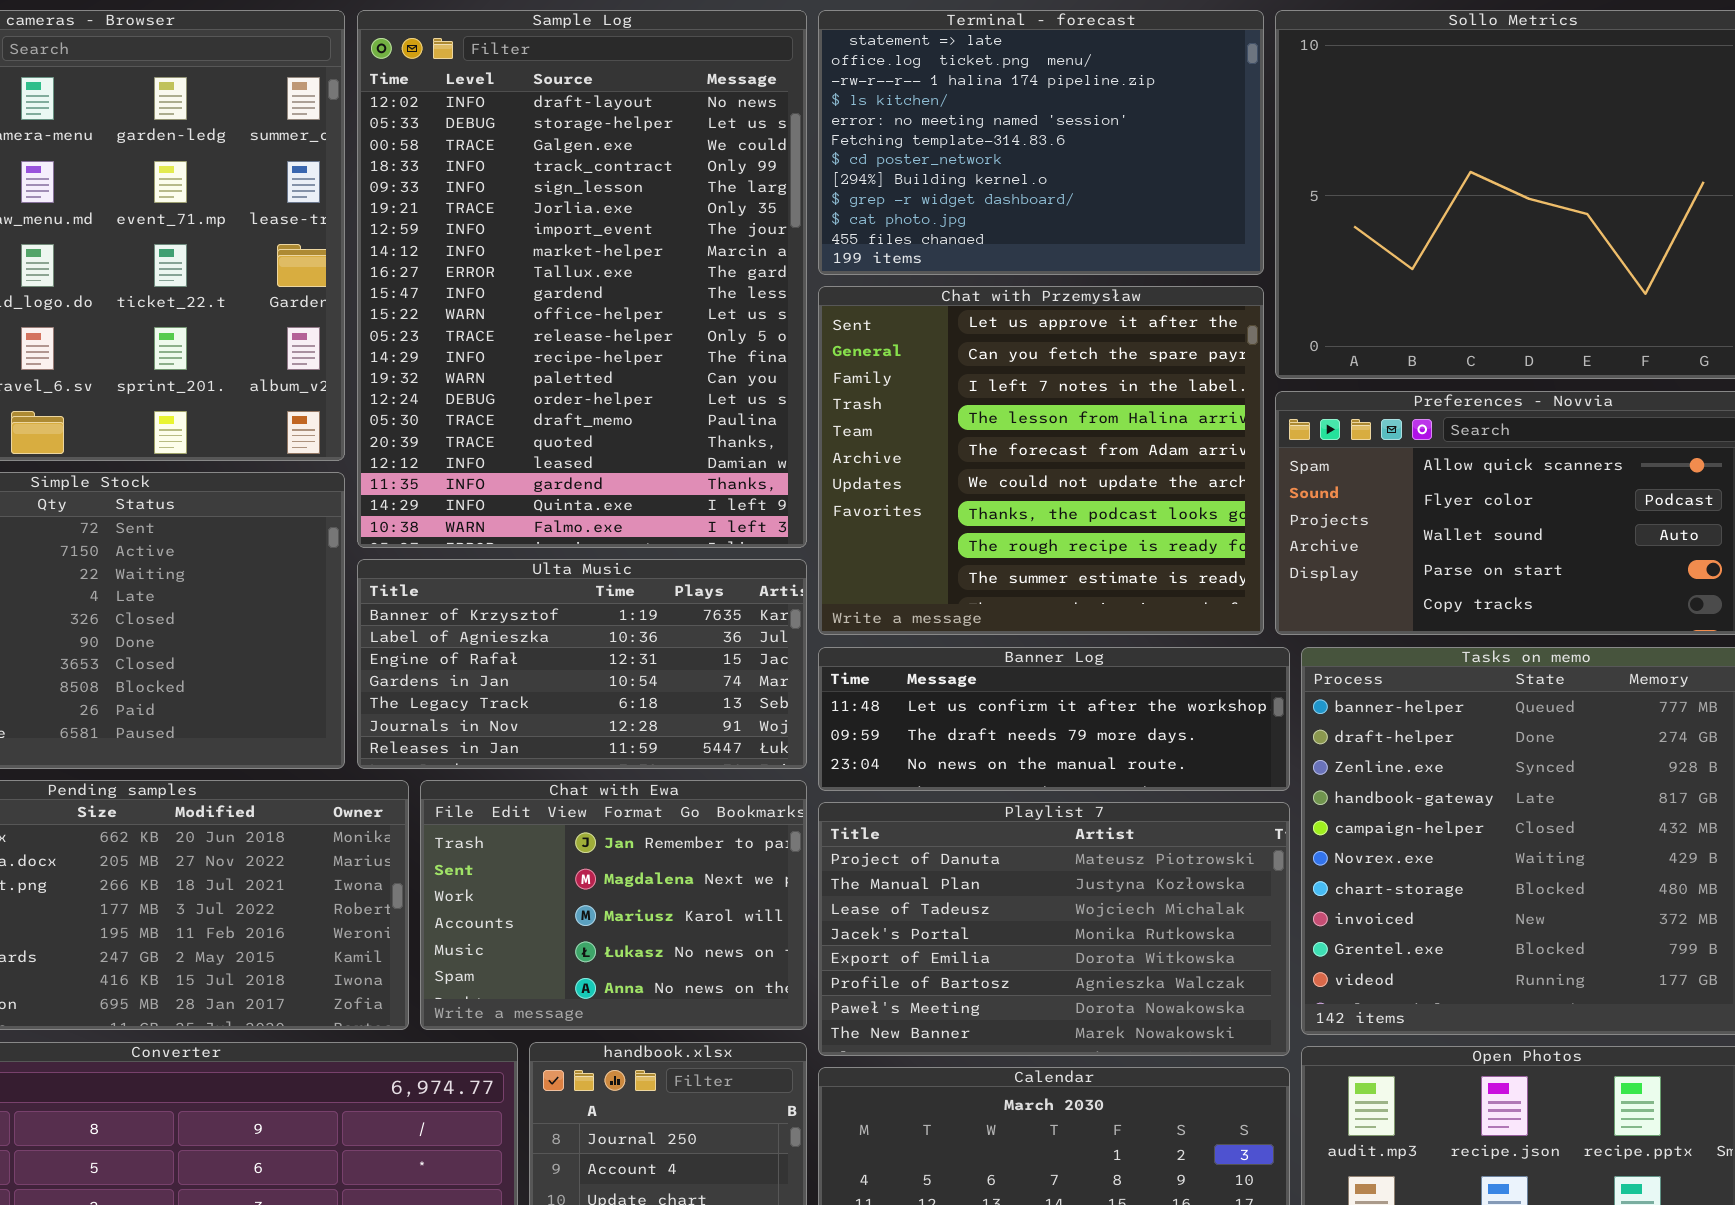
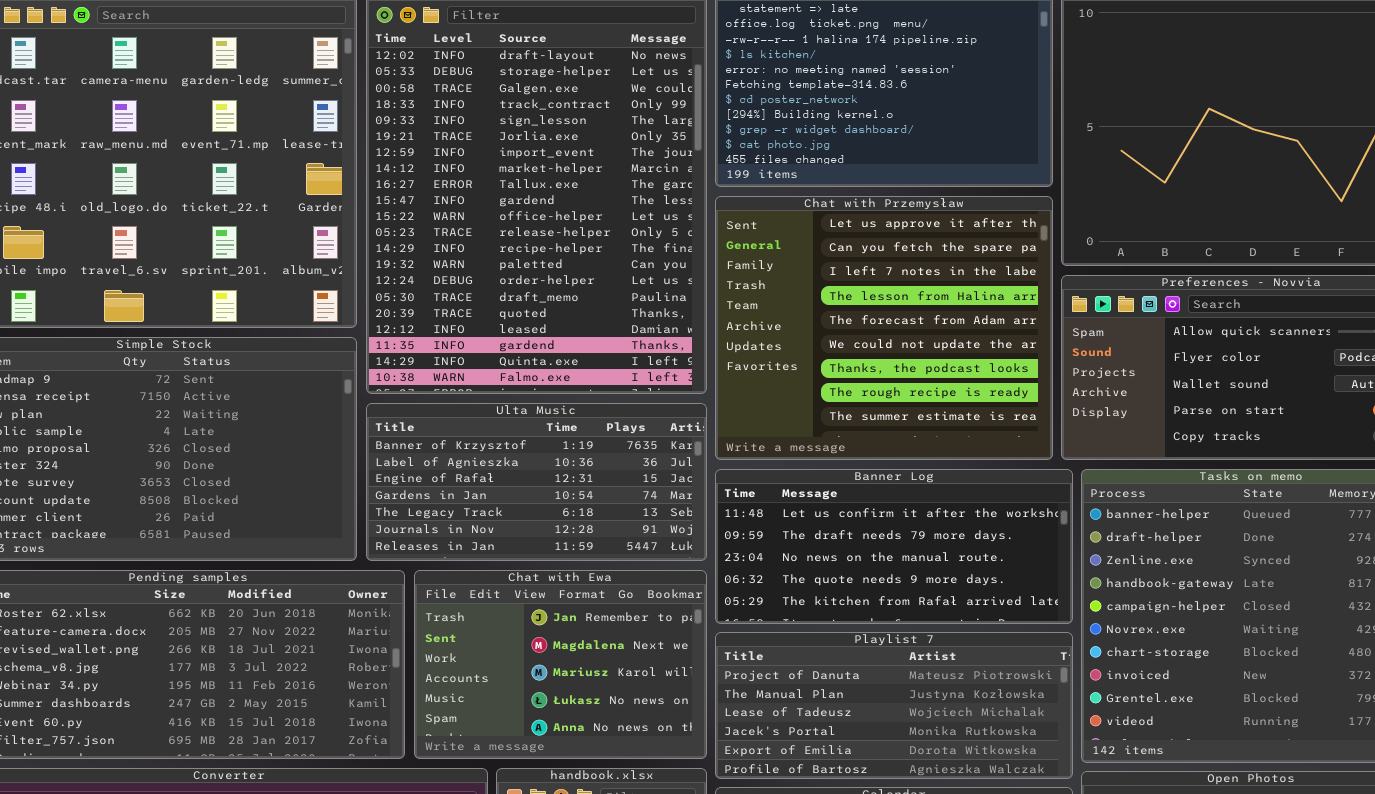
Banner Log: [818,647,1290,791] -> [715,469,1073,624], resized
Playlist 7: [818,802,1290,1056] -> [715,632,1073,779], resized

